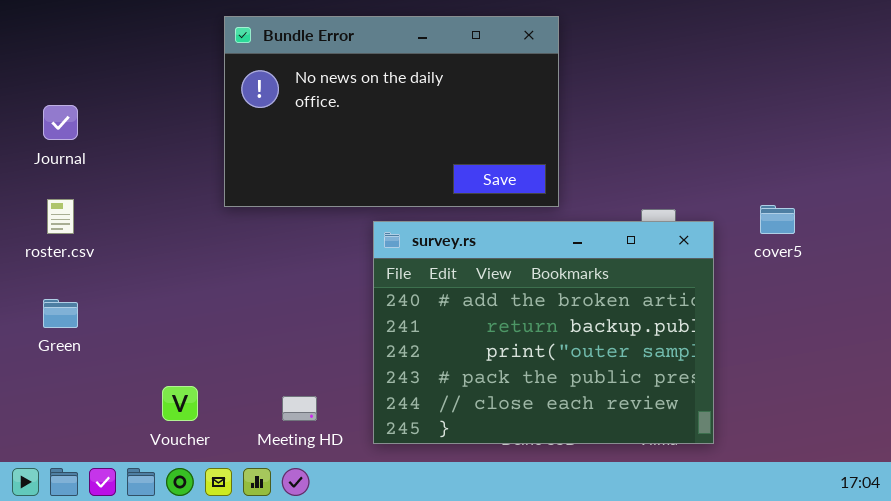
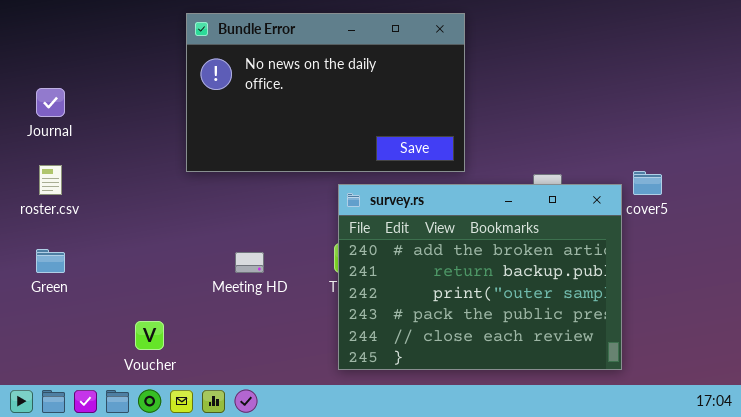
survey.rs: [373,221,714,444] -> [338,184,622,370], moved
Meeting HD: [282,396,317,421] -> [235,252,264,273], moved

